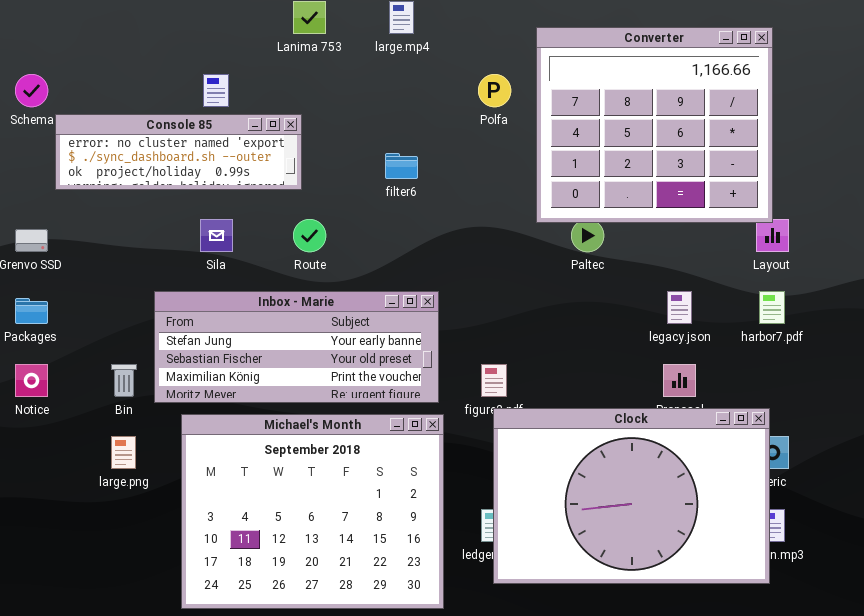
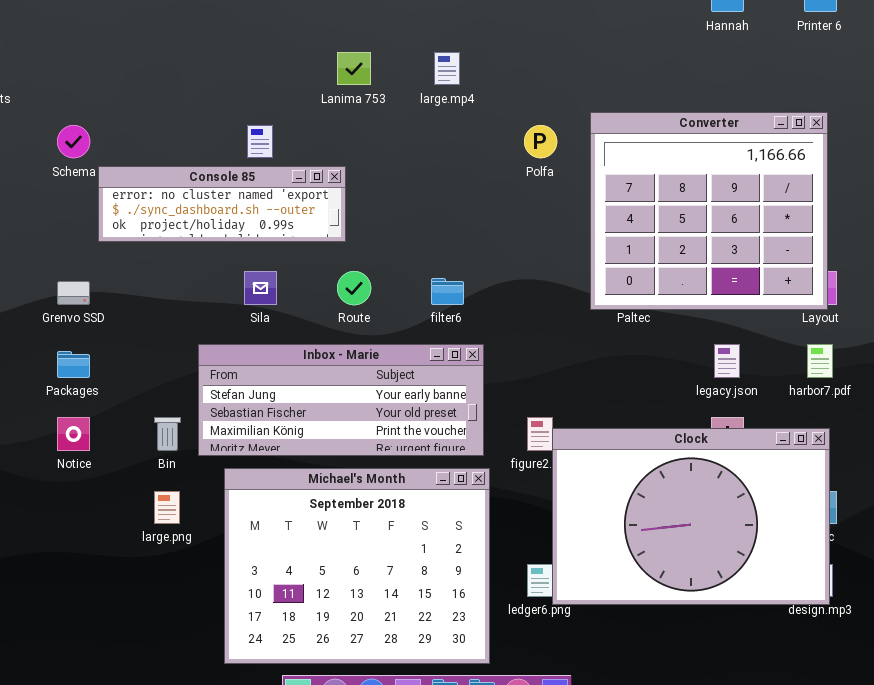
Converter: [536,27,773,223] -> [590,112,828,310], moved
filter6: [385,153,418,179] -> [431,278,464,305], moved
Clock: [493,408,770,584] -> [552,428,830,605], moved

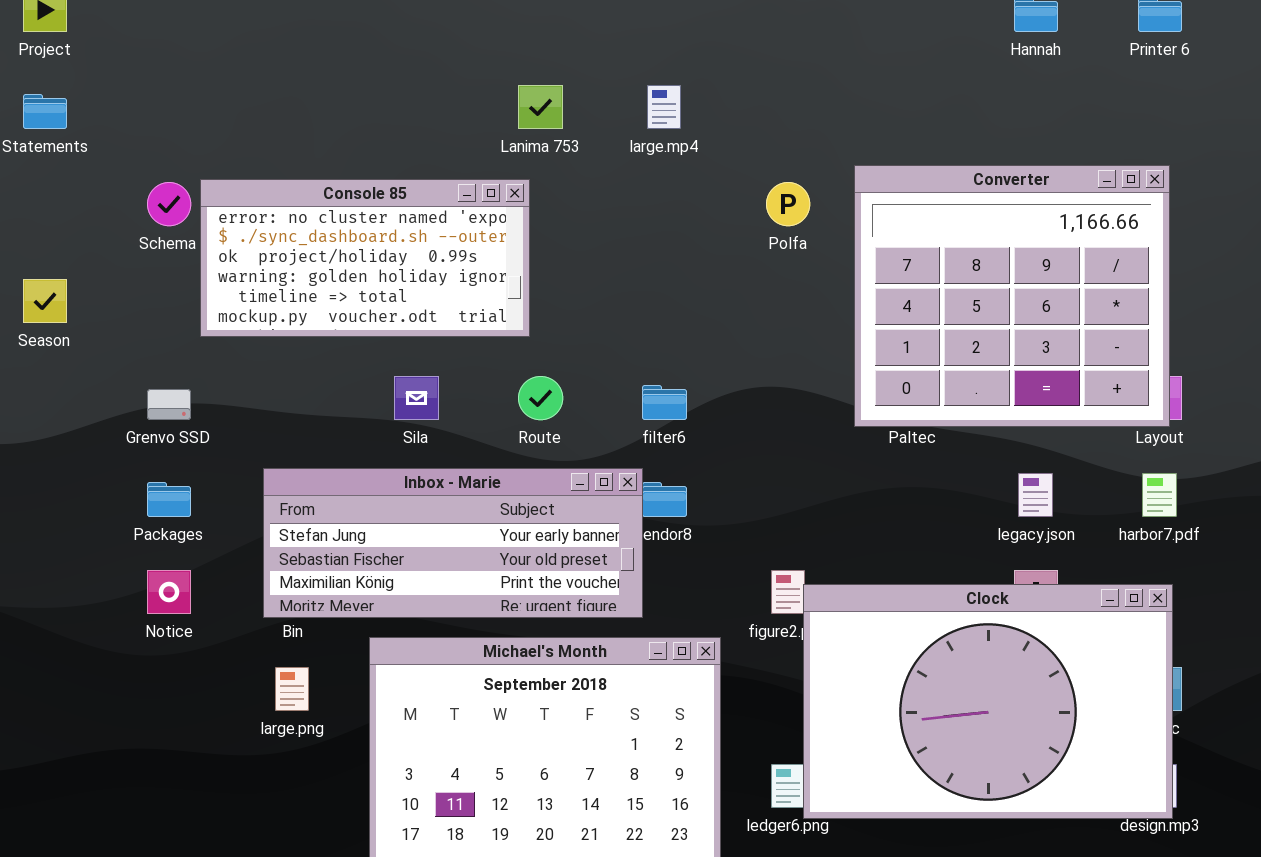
Console 85: [98,166,346,242] -> [200,179,530,337], resized
Inbox - Marie: [198,344,484,456] -> [263,468,643,618], moved

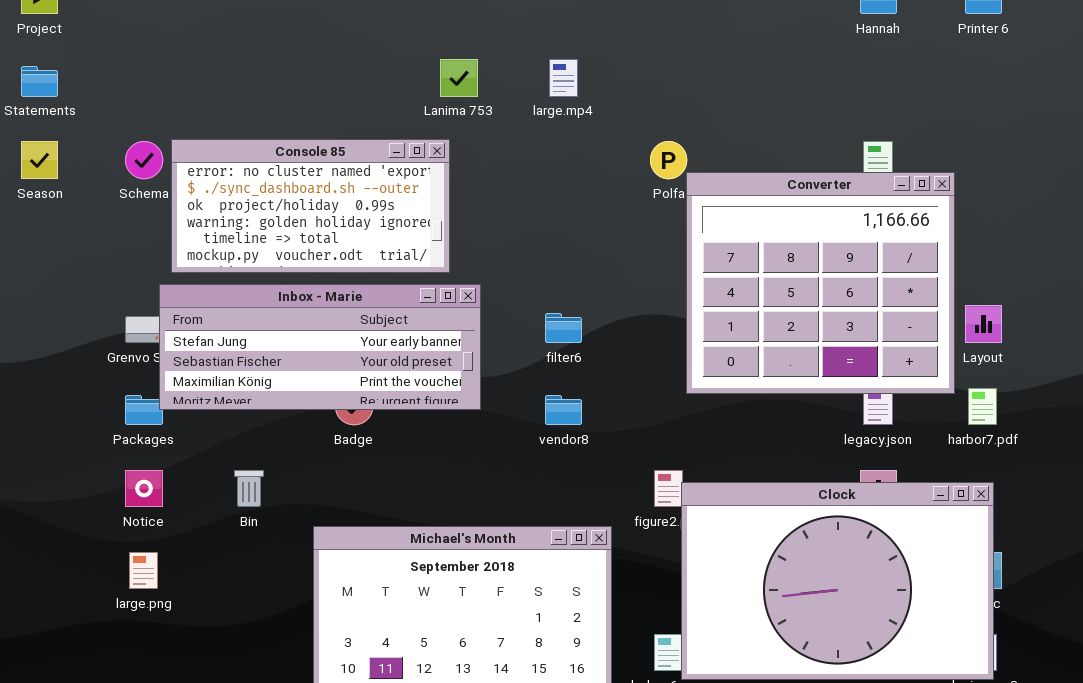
Converter: [854,165,1170,427] -> [686,172,955,394], moved
Season: [23,279,67,323] -> [21,141,58,179], moved
Inbox - Marie: [263,468,643,618] -> [159,284,481,410], moved
large.png: [275,667,309,711] -> [129,552,158,589], moved

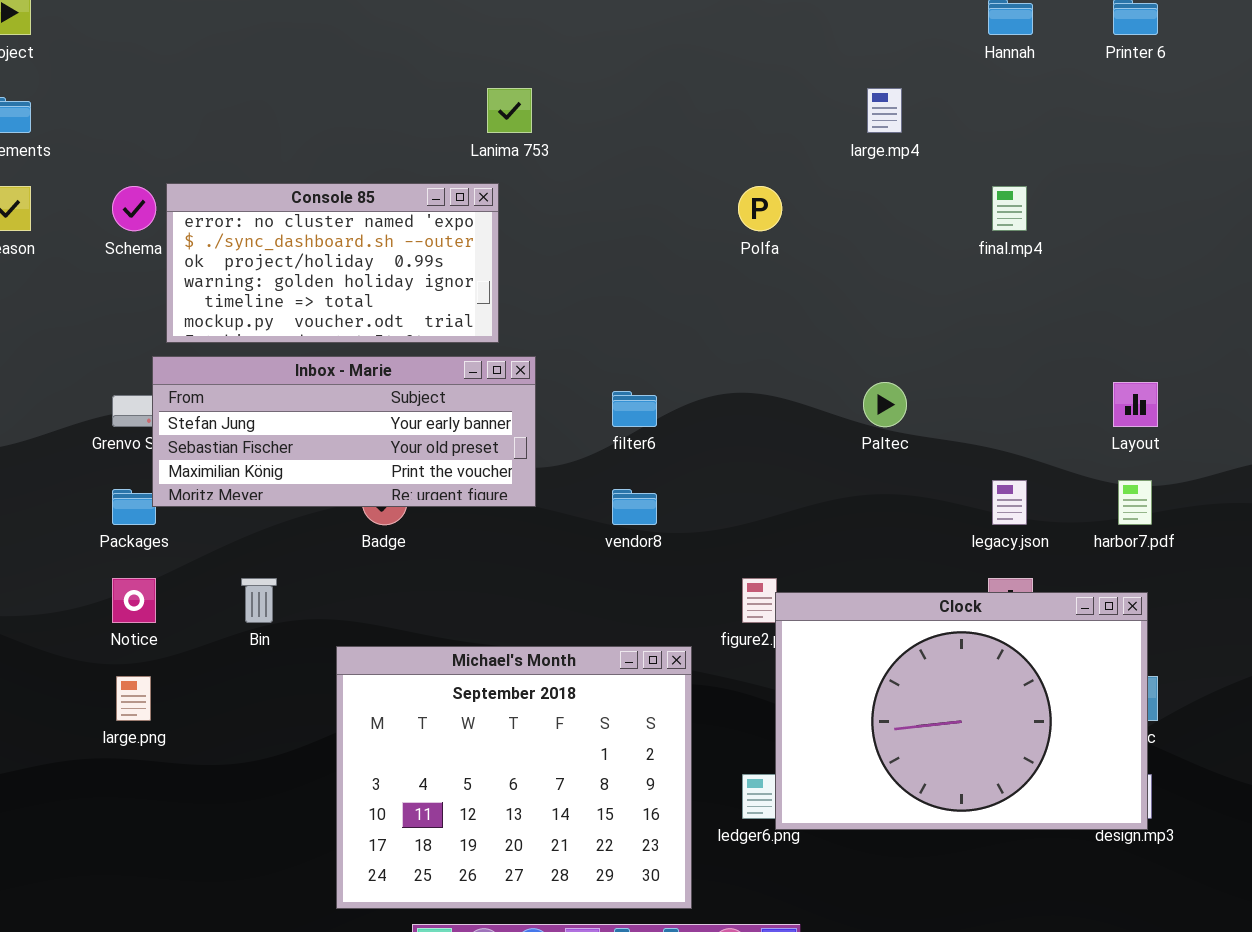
large.mp4: [549,59,578,97] -> [867,88,902,133], moved
Converter: [686,172,955,394] -> none, closed

